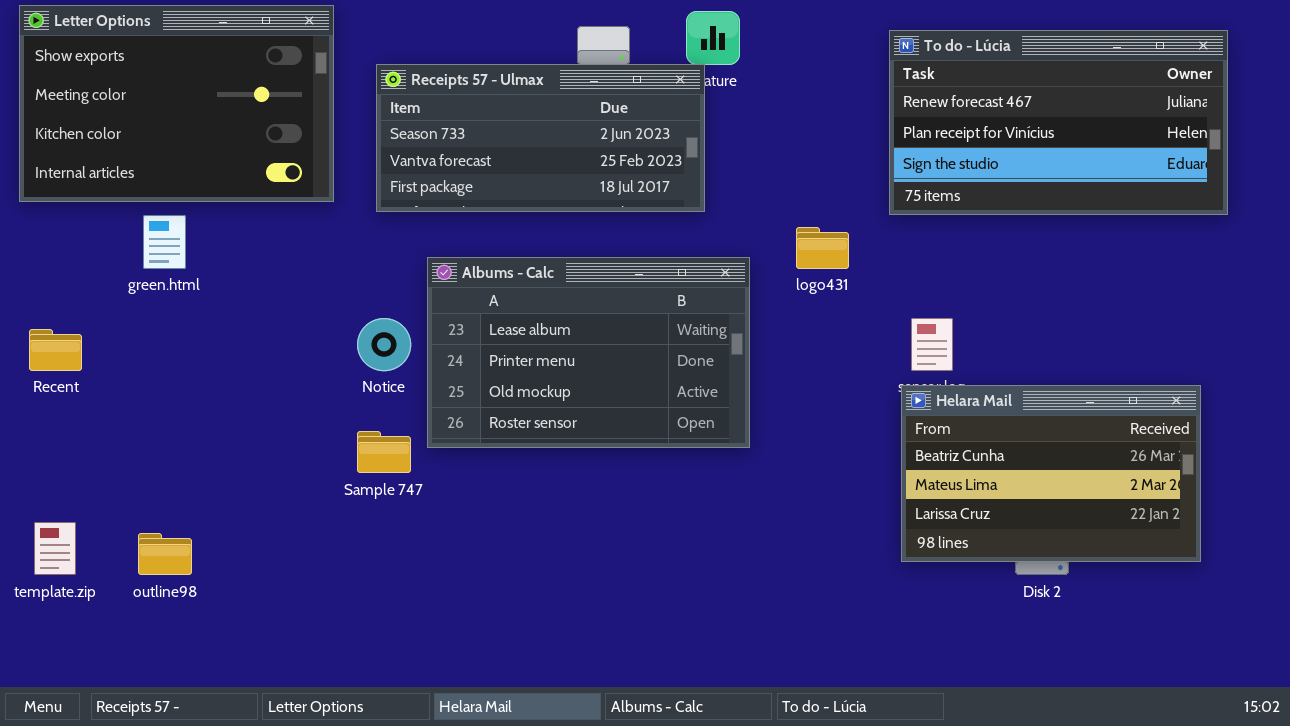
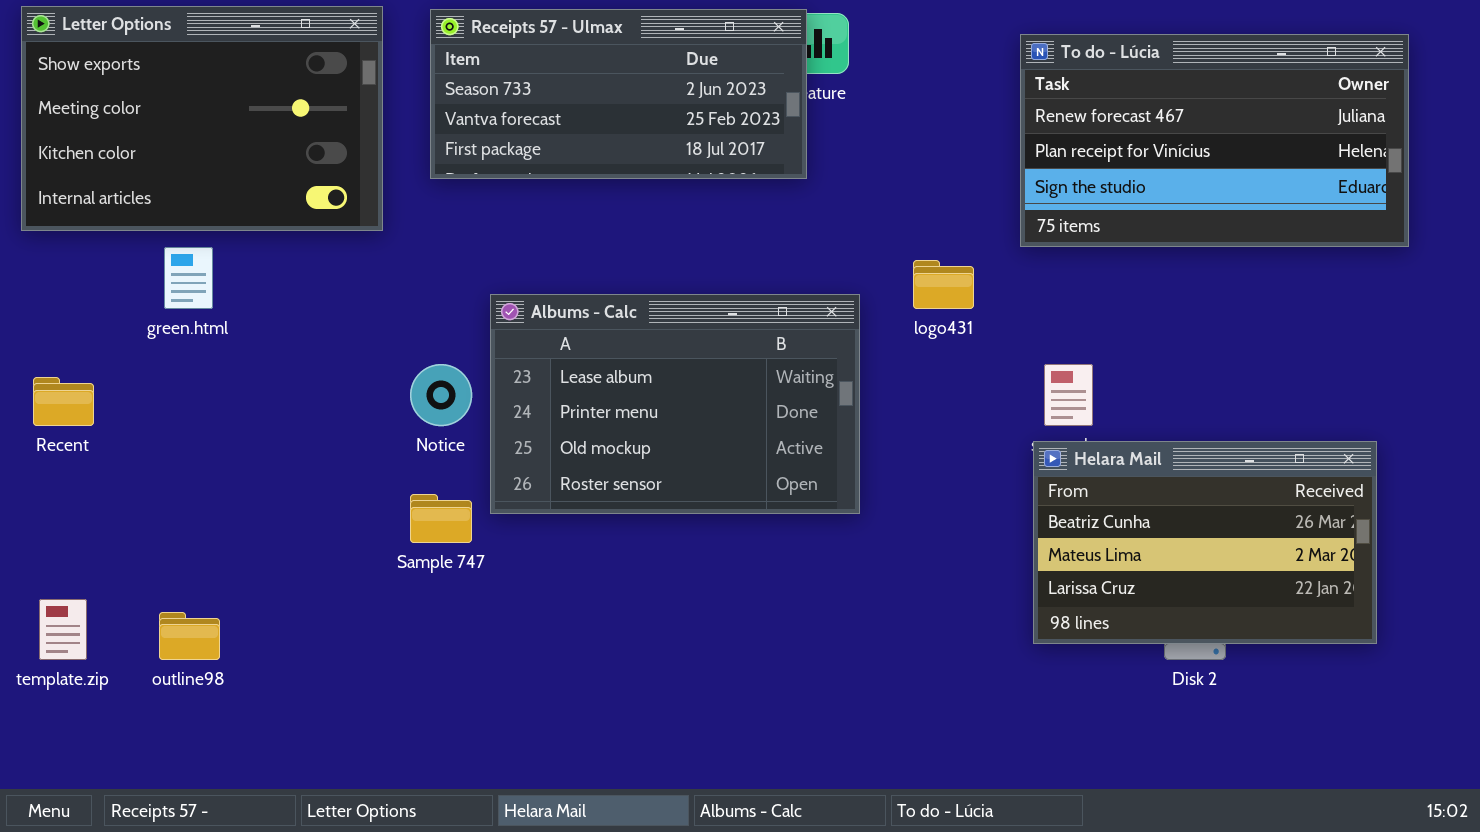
Receipts 57 - Ulmax: [376,64,705,212] -> [430,9,807,179], moved

